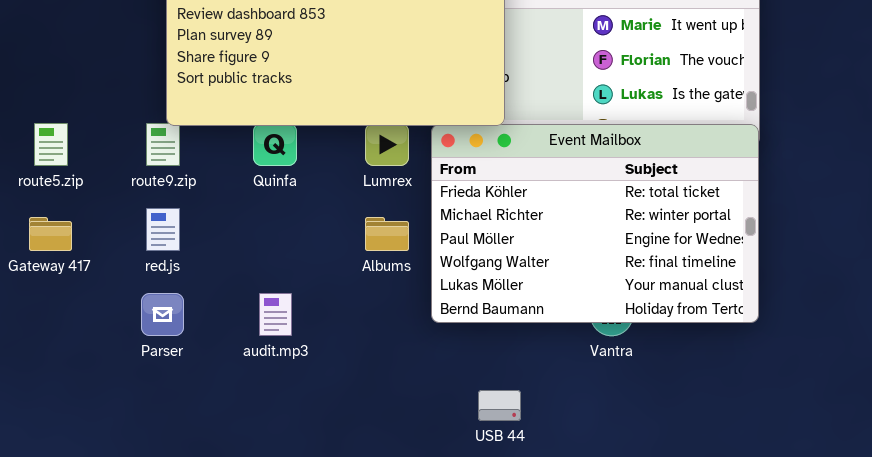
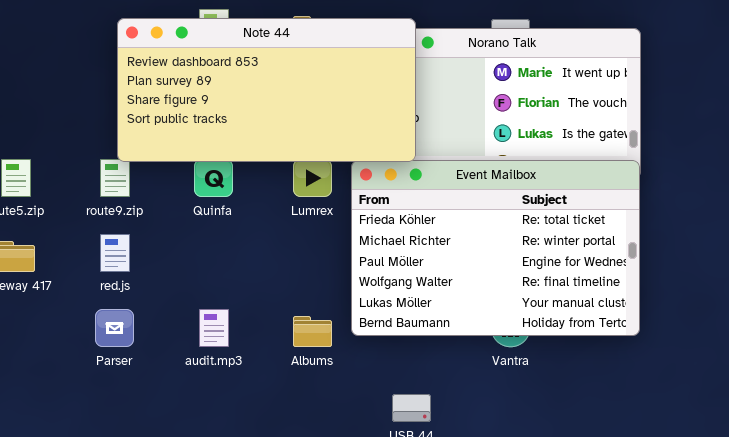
Albums: [365,217,409,251] -> [293,316,332,347], moved

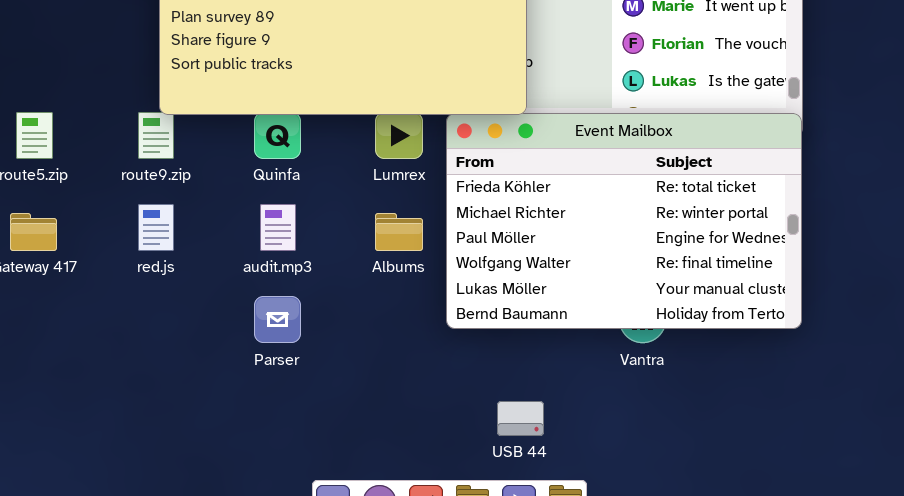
Parser: [95,309,134,347] -> [254,296,301,343], moved
audit.mp3: [199,309,229,347] -> [260,204,296,251], moved
Albums: [293,316,332,347] -> [375,213,423,251], moved

